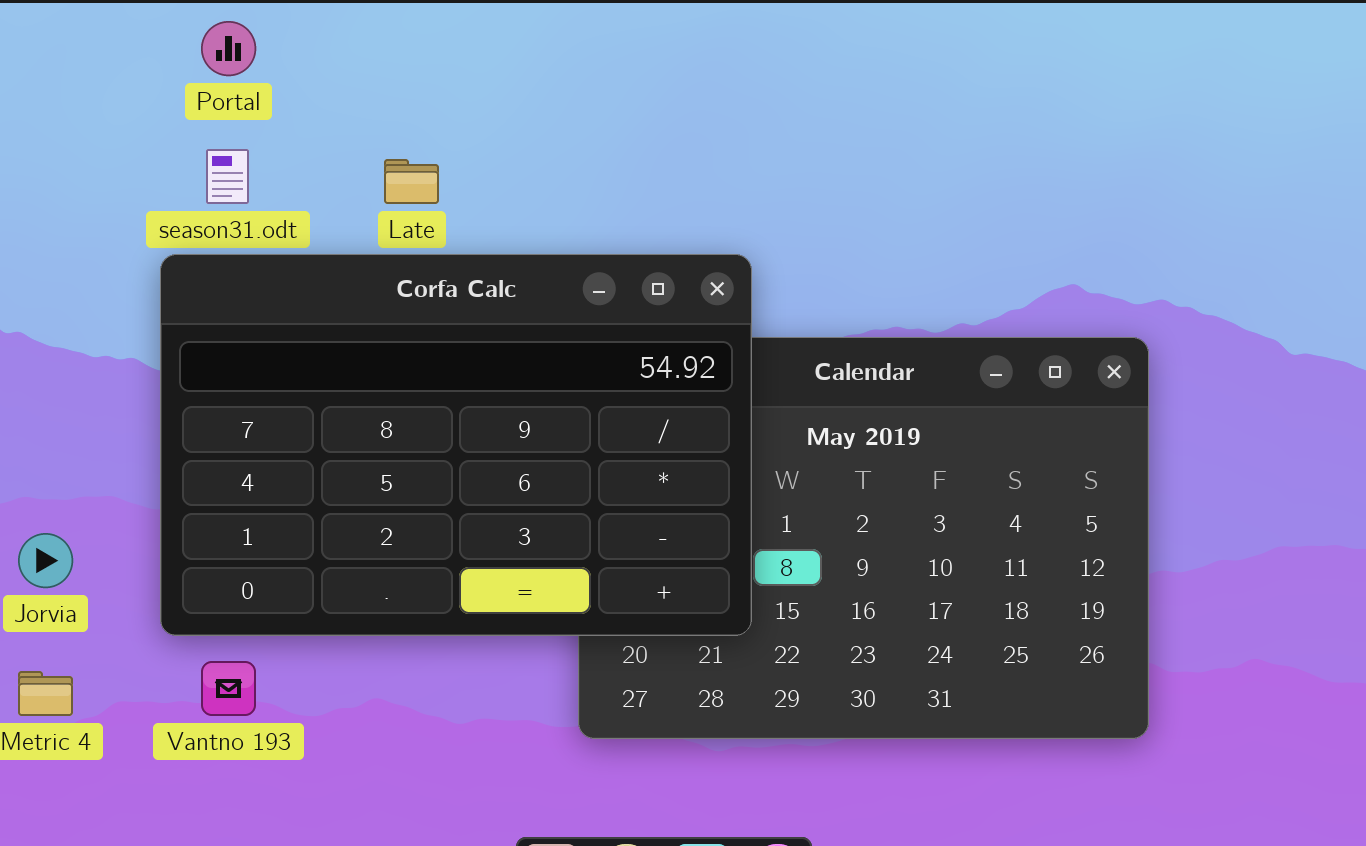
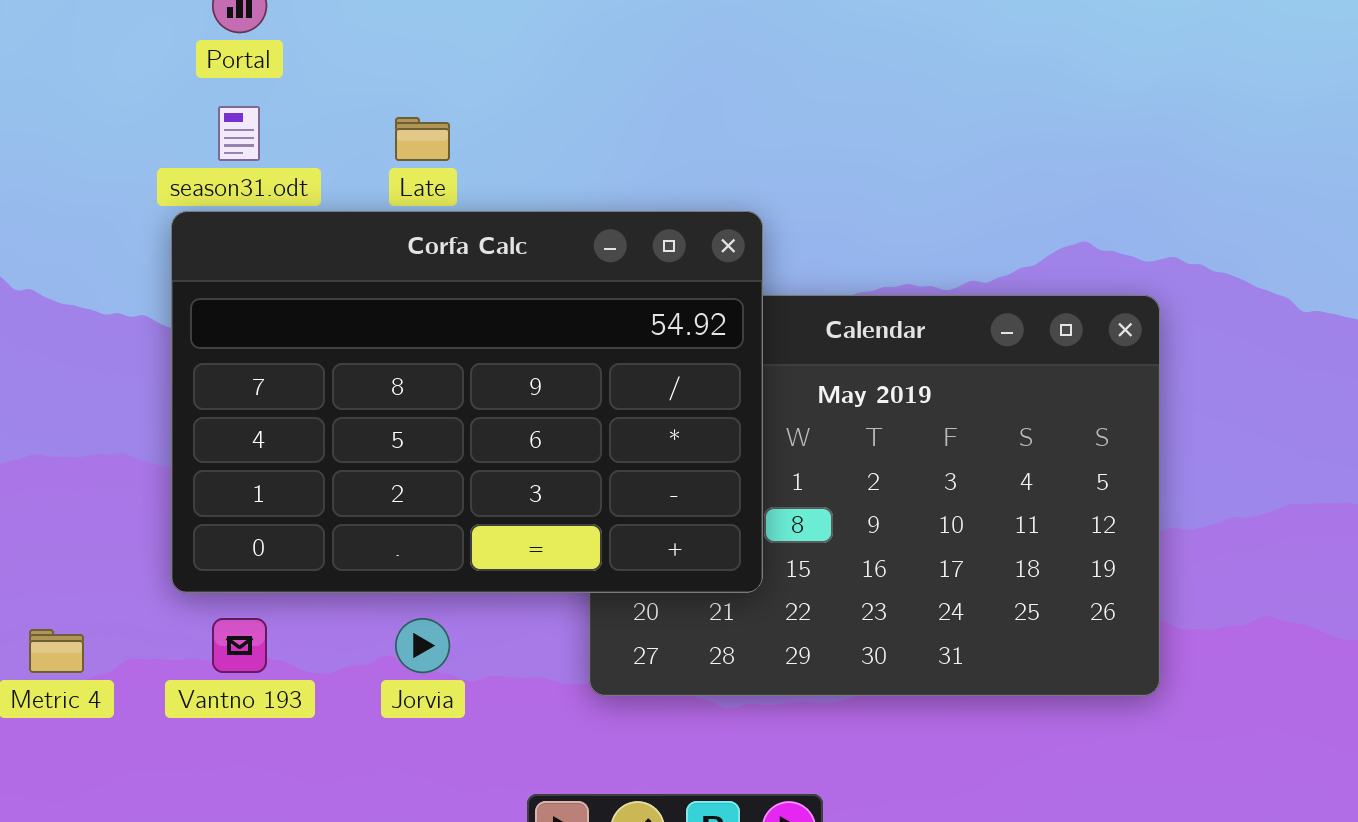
Jorvia: [18,533,73,588] -> [395,618,450,673], moved

